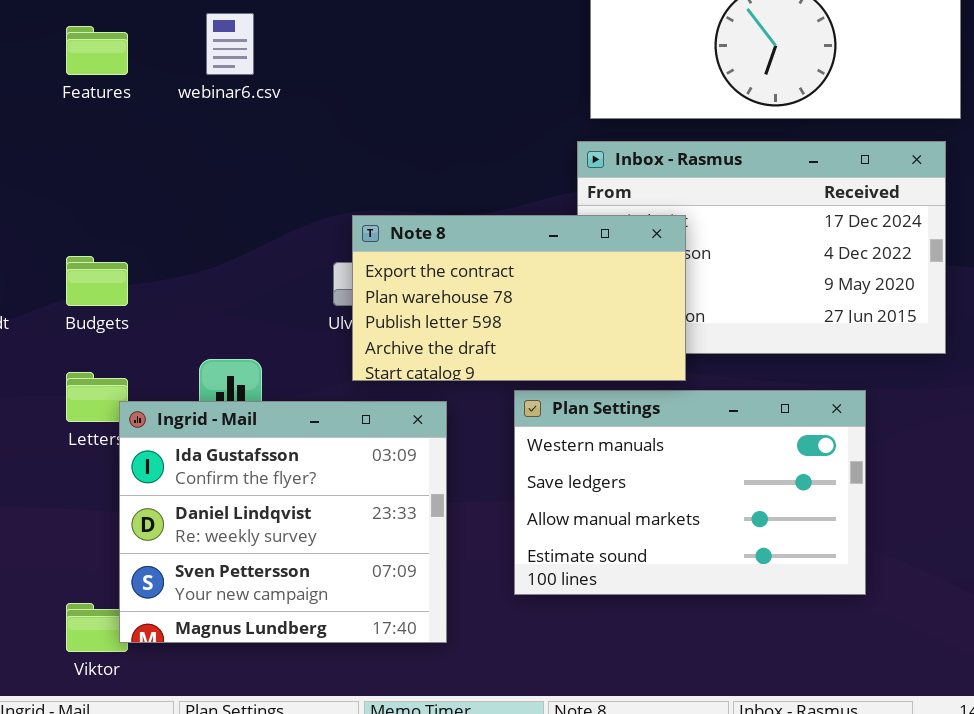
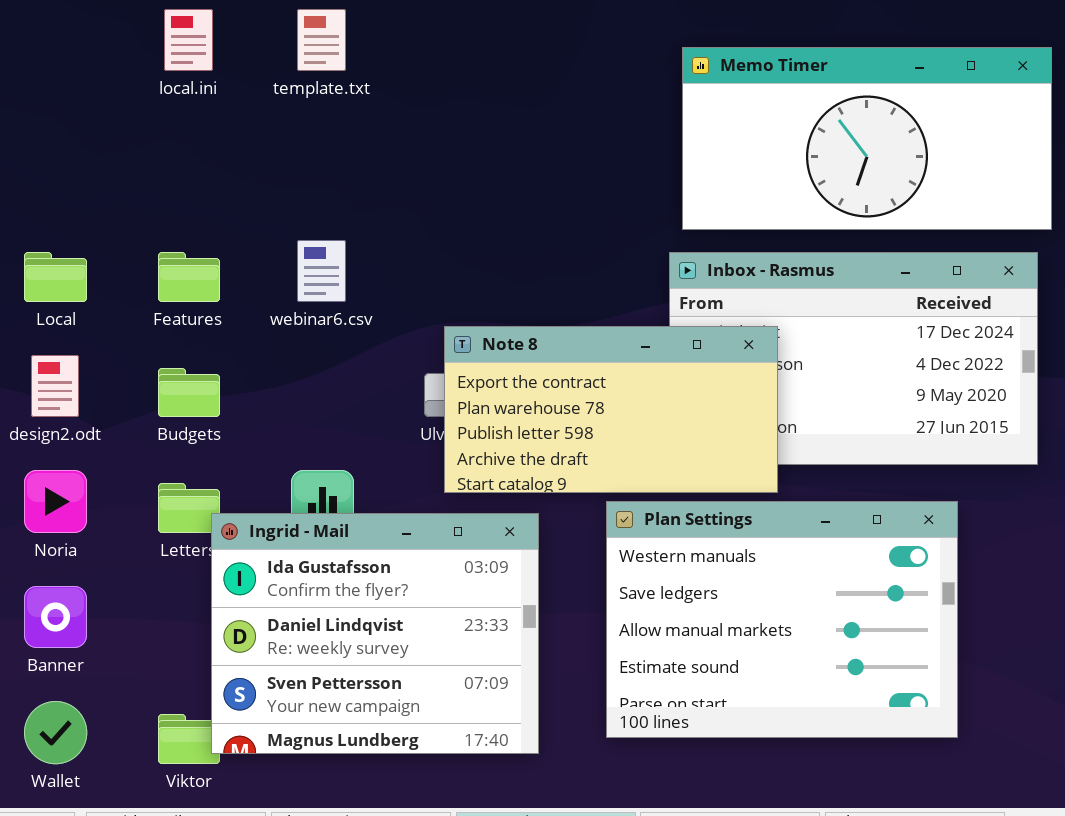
webinar6.csv: [206,13,254,75] -> [297,240,346,302], moved
Features: [66,26,128,75] -> [158,252,220,302], moved
Plan Settings: [514,390,866,595] -> [606,501,958,738], resized

